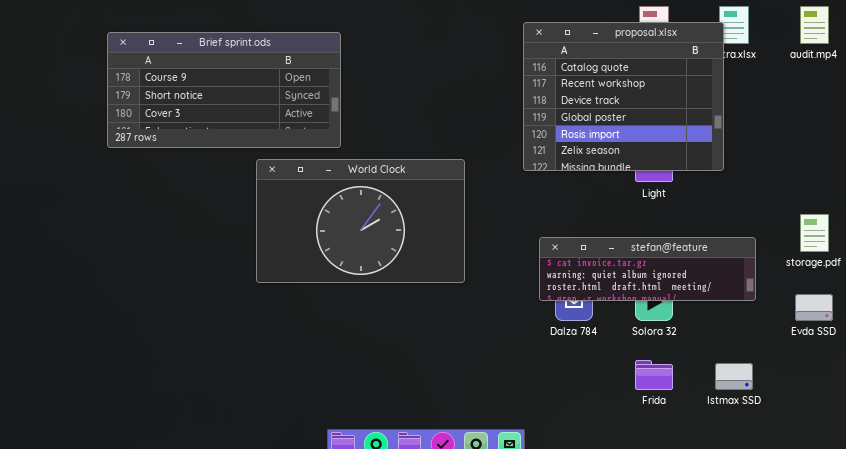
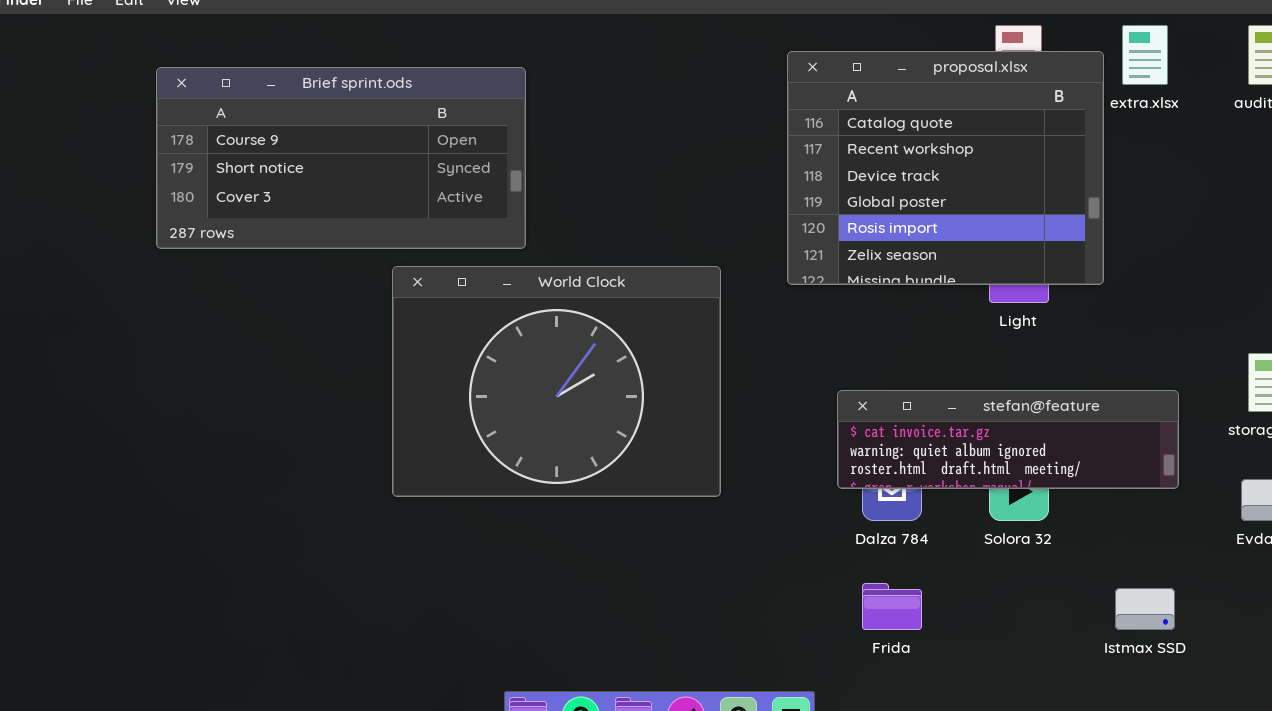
proposal.xlsx: [523,22,724,171] -> [787,51,1104,285], moved
World Clock: [256,159,465,283] -> [392,266,721,497], resized
Frida: [635,360,673,390] -> [862,583,922,630], moved

